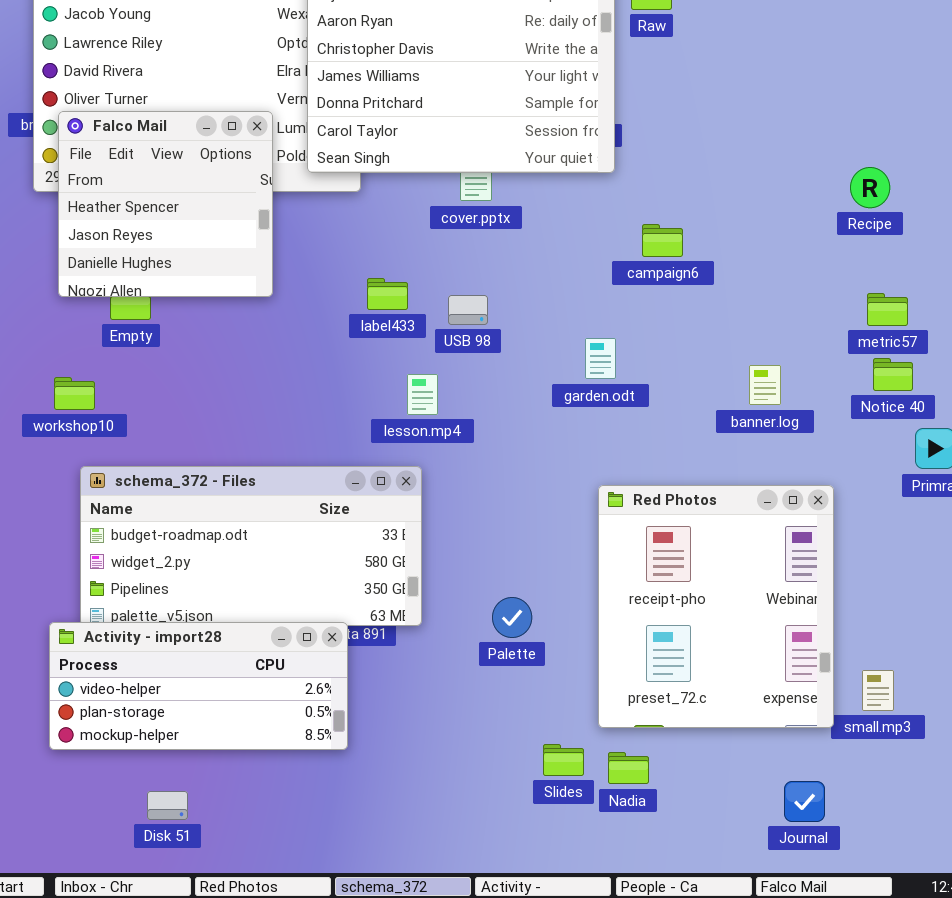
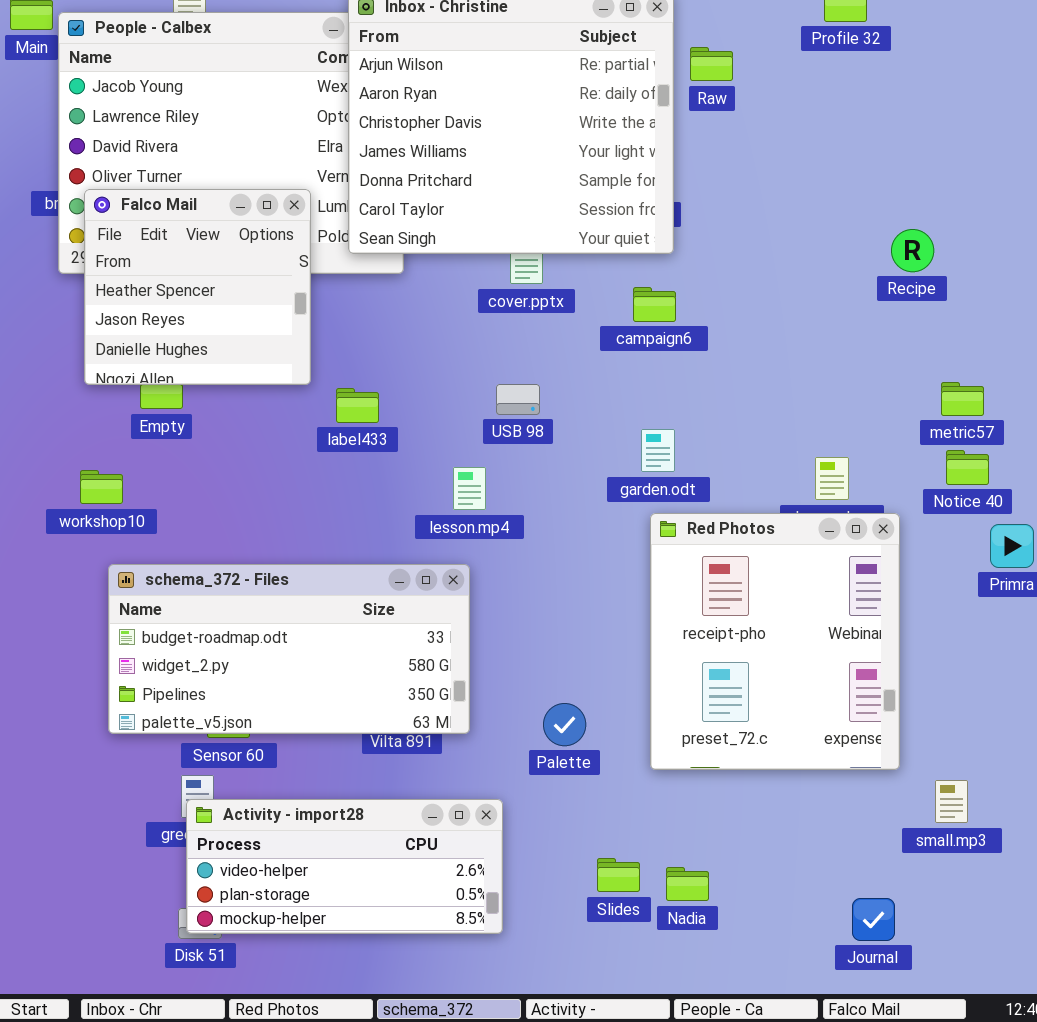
Recipe: [850,167,890,208] -> [891,229,934,272], moved
campaign6: [642,224,683,257] -> [633,287,676,322], moved
label433: [367,278,408,310] -> [336,388,379,423], moved
Red Photos: [598,485,834,728] -> [650,513,900,770], moved
Activity - import28: [49,622,348,750] -> [186,799,503,934], moved

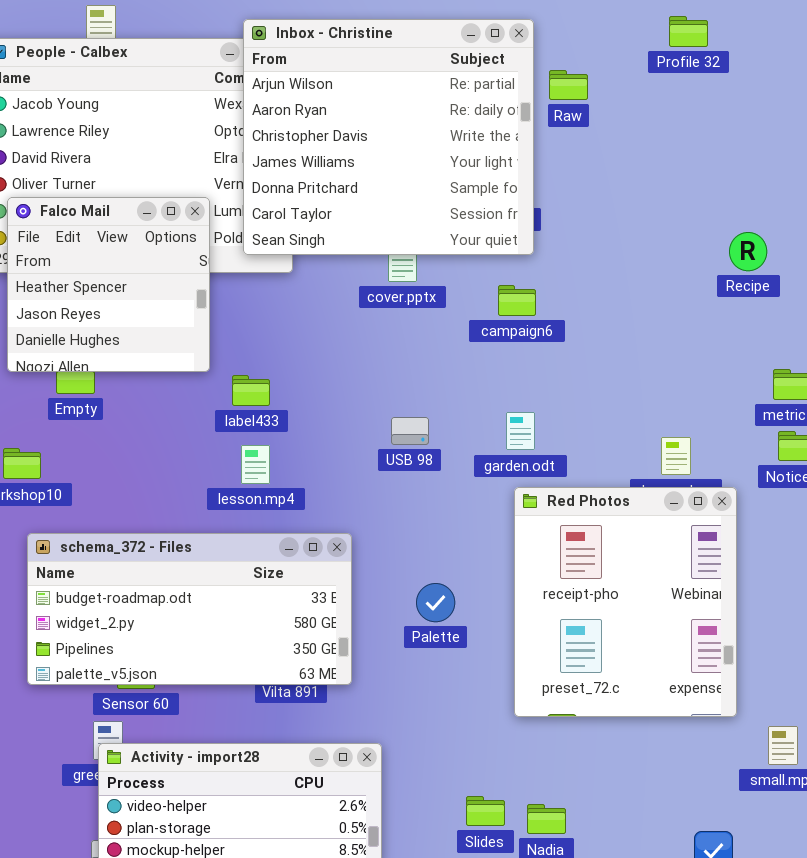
USB 98: [496,384,540,415] -> [391,417,429,445], moved
lesson.mp4: [453,467,486,510] -> [241,445,270,484], moved
Palette: [543,703,586,746] -> [416,583,455,622], moved

